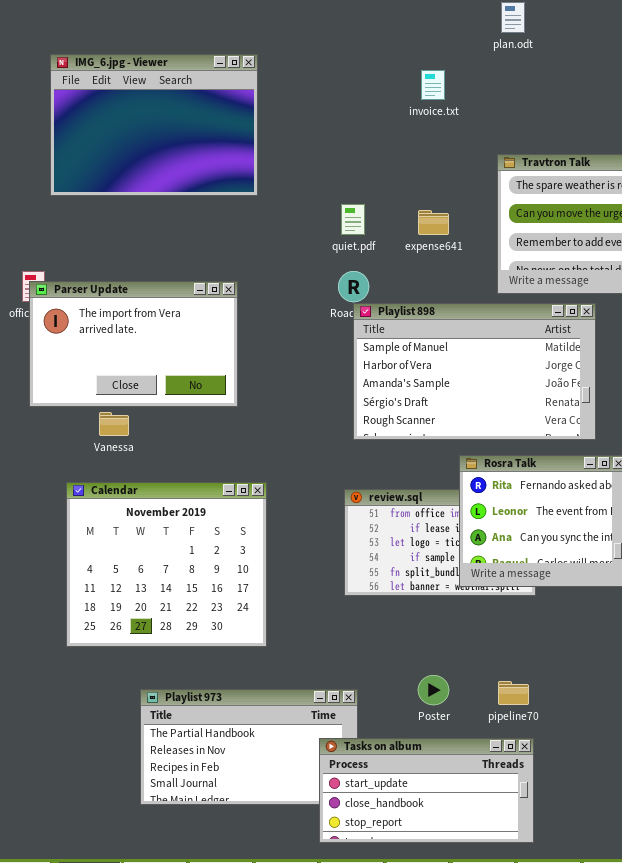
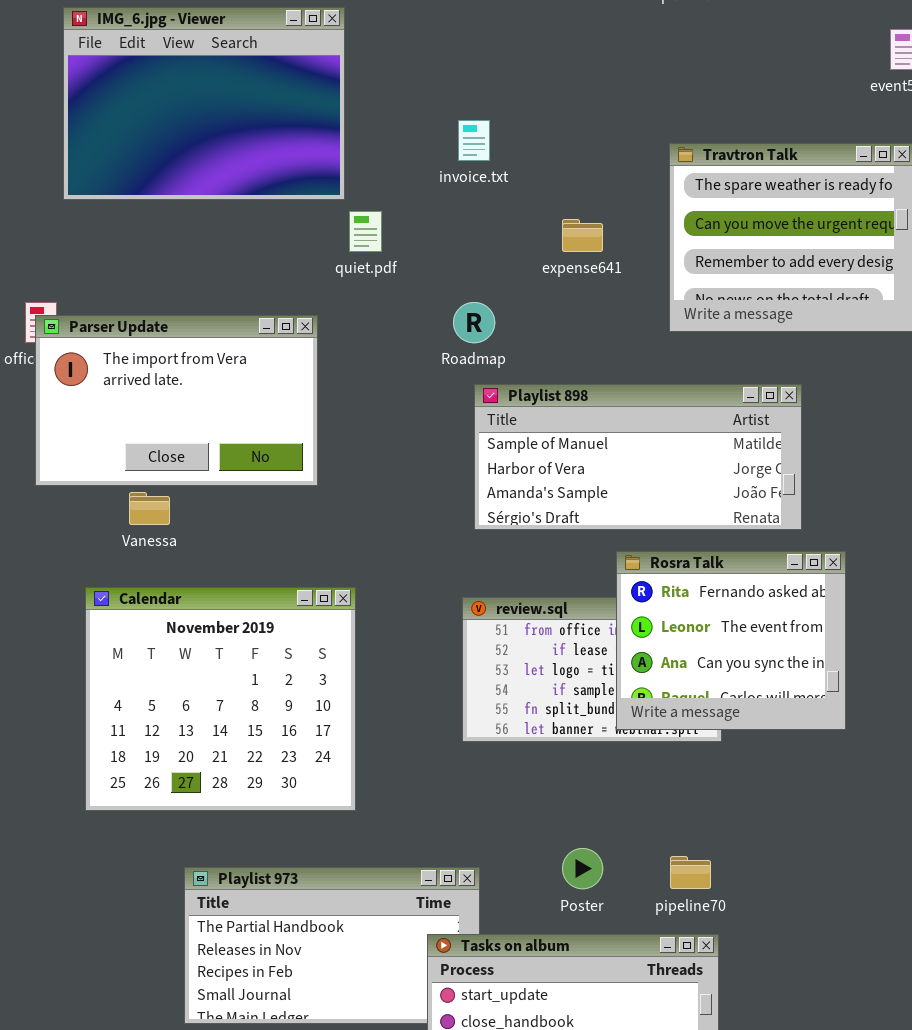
invoice.txt: [421,70,445,100] -> [458,120,490,161], moved
quiet.pdf: [341,204,365,235] -> [349,211,382,252], moved
Playlist 898: [353,303,596,440] -> [474,384,802,530], resized

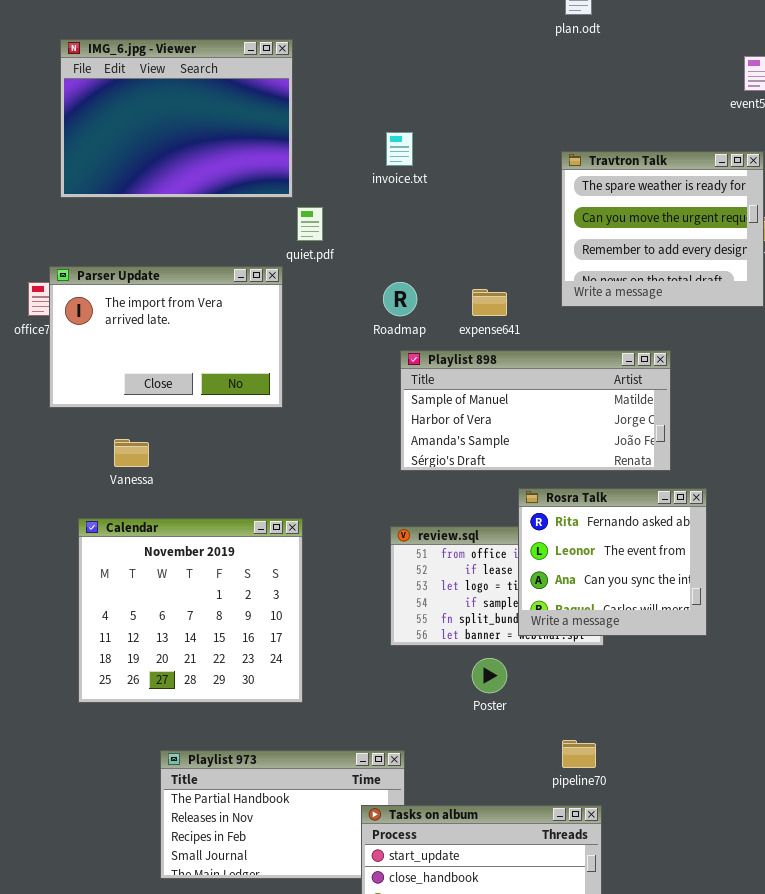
expense641: [562,219,603,252] -> [472,289,507,316], moved
Parser Update: [35,315,318,486] -> [49,266,283,408], moved
Poster: [562,848,603,889] -> [472,658,507,693], moved

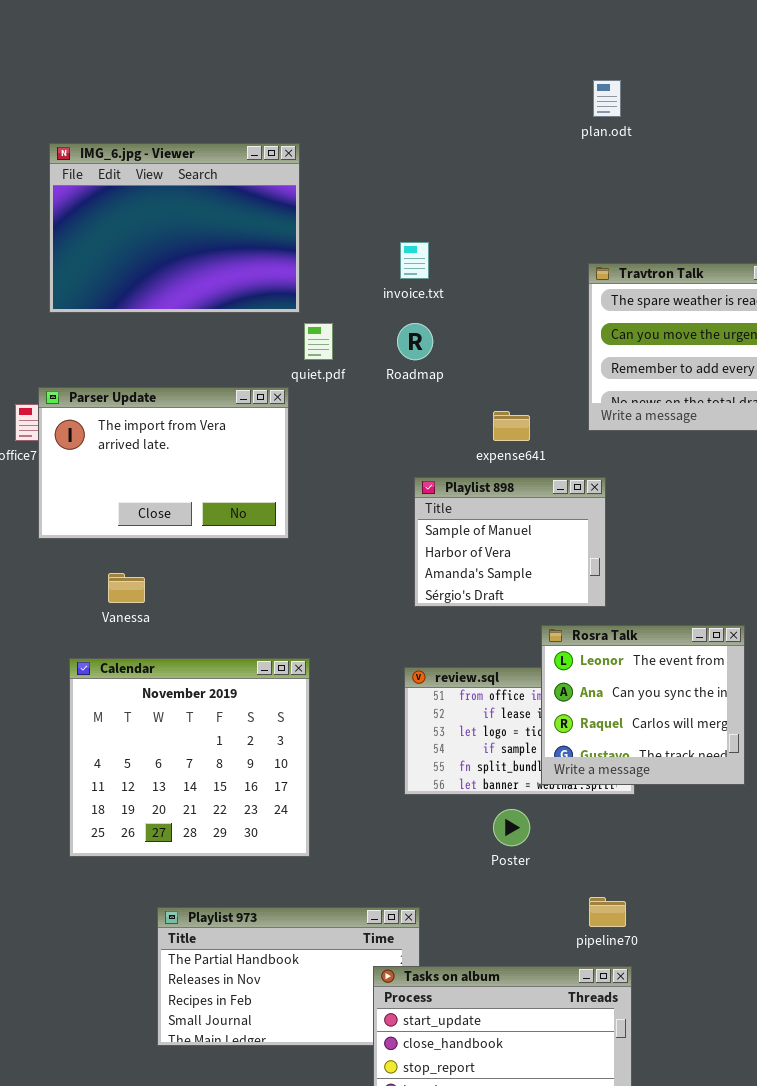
Roadmap: [383,282,417,316] -> [397,323,433,360], moved
Playlist 898: [400,350,671,471] -> [414,477,606,607], resized
Rosra Talk: [518,488,707,636] -> [541,625,745,785], scrolled down 1 row

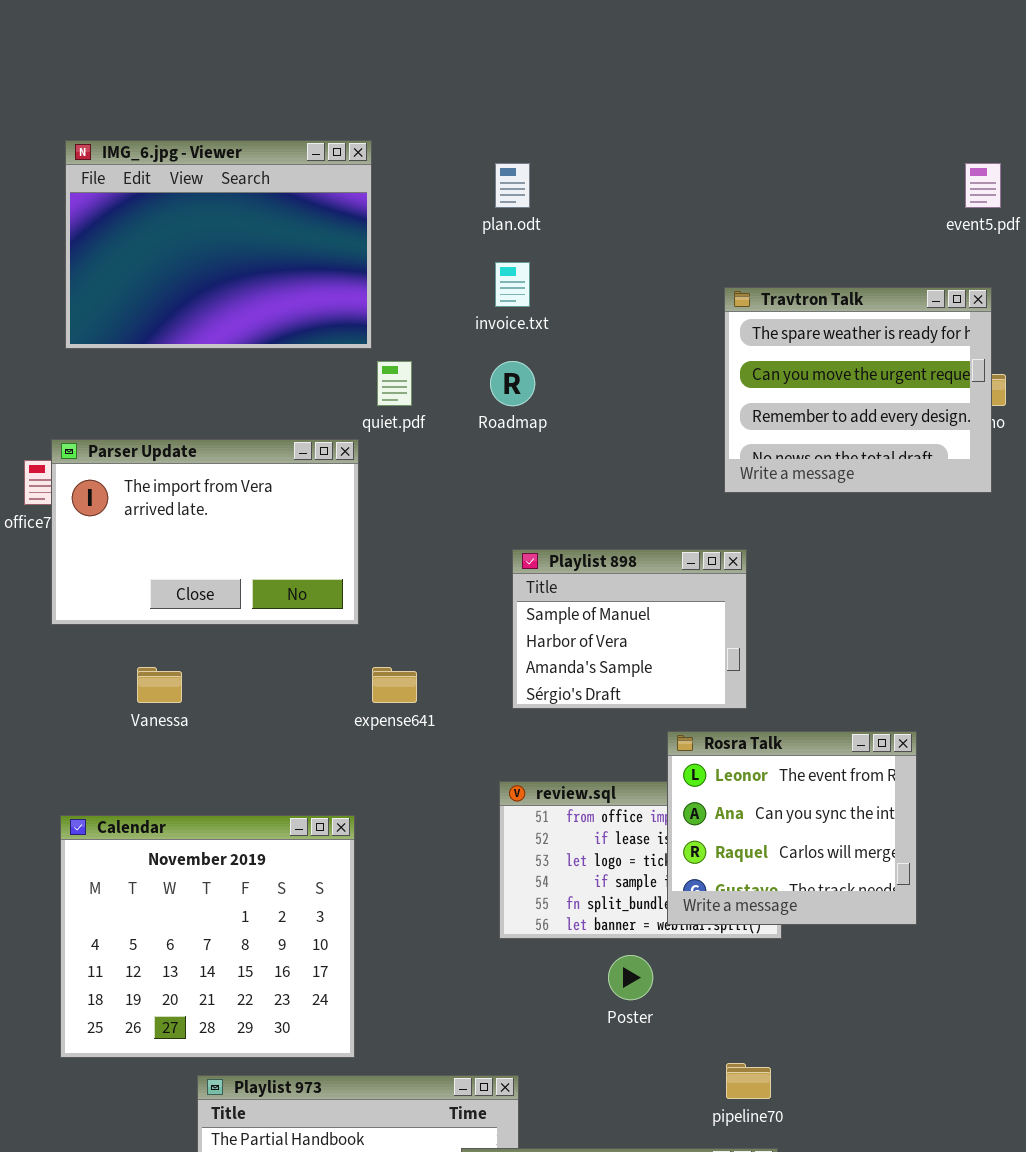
plan.odt: [593,80,621,117] -> [495,163,530,208], moved
expense641: [493,411,530,441] -> [372,667,417,703], moved
Calendar: [69,658,310,857] -> [60,815,355,1058], moved

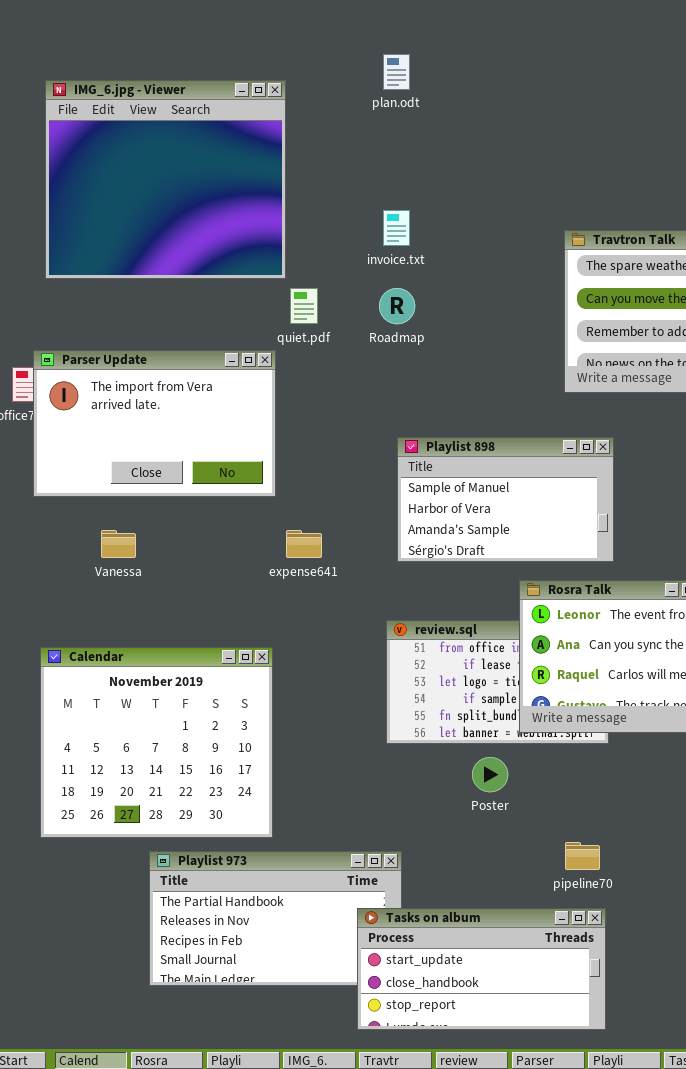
IMG_6.jpg - Viewer: [65,140,372,349] -> [45,80,286,279], resized
plan.odt: [495,163,530,208] -> [383,54,410,90], moved
Playlist 898: [512,549,747,709] -> [397,437,614,562], resized

